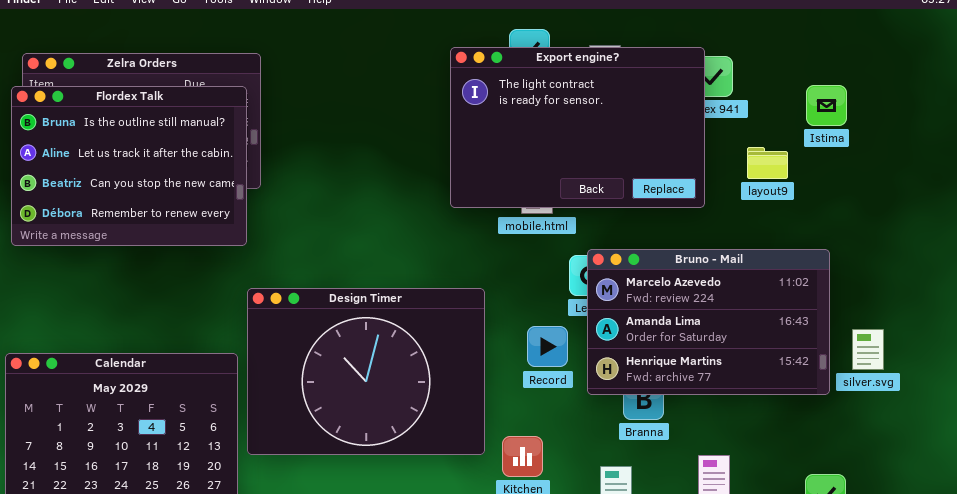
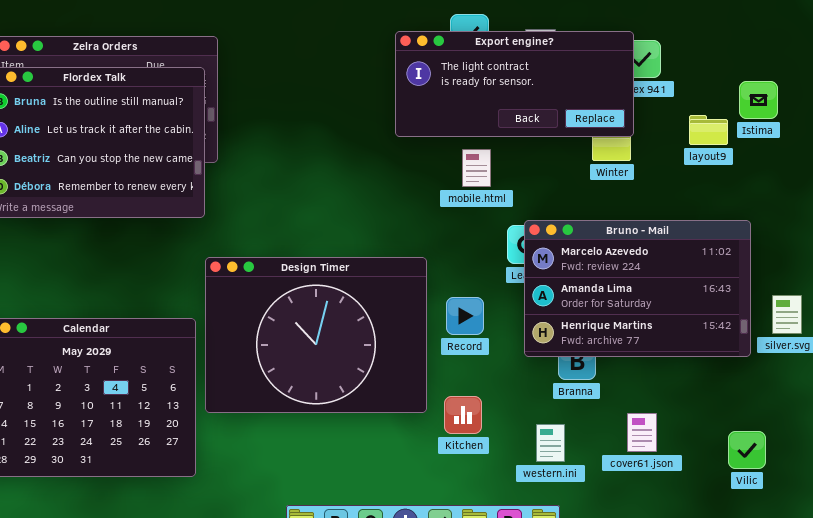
Export engine?: [450,47,705,208] -> [395,31,634,137], resized
Istima: [806,85,847,126] -> [739,81,778,119], moved
layout9: [747,147,788,179] -> [689,115,728,145], moved
Record: [527,326,568,367] -> [446,297,484,335], moved

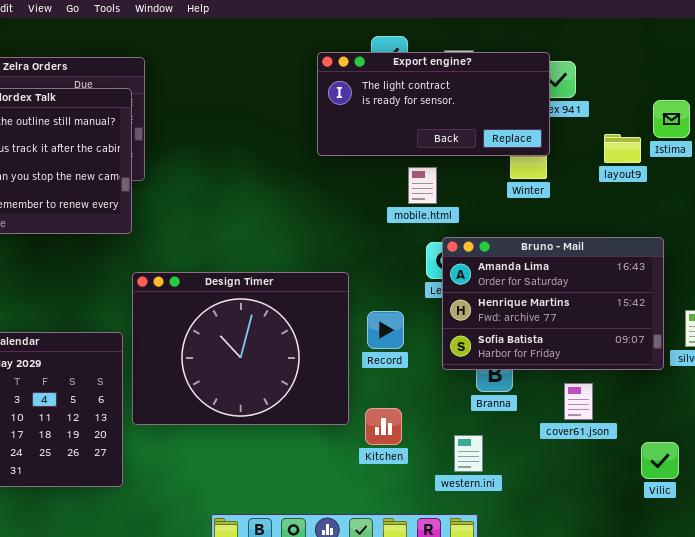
mobile.html: [462,149,491,187] -> [408,167,437,204], moved
Bruno - Mail: [524,220,751,357] -> [442,237,664,370], scrolled down 1 row
cover61.json: [627,413,657,452] -> [564,383,593,420], moved

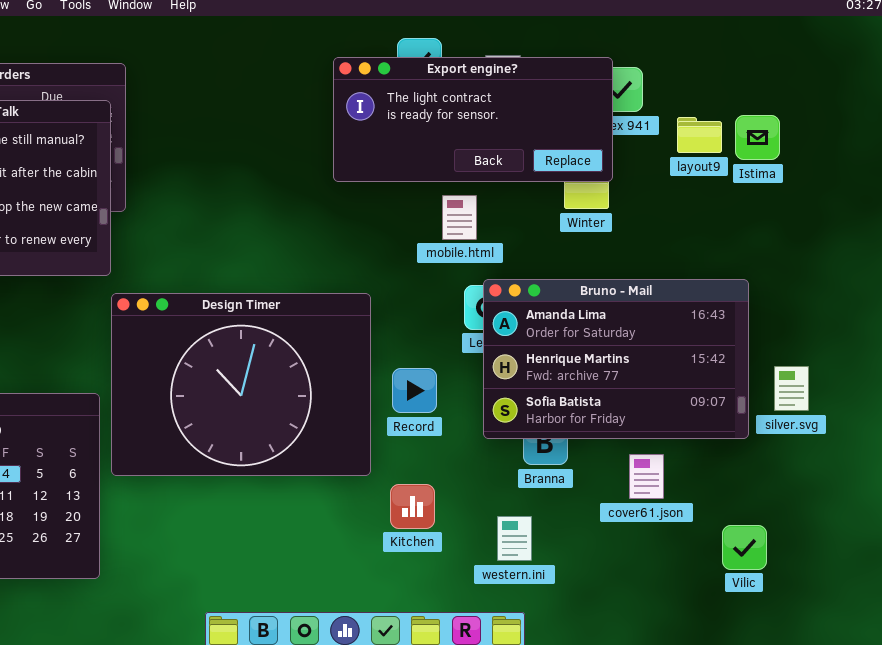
layout9: [604,134,641,163] -> [677,117,722,153], moved
Design Timer: [132,272,349,425] -> [111,293,371,476], moved

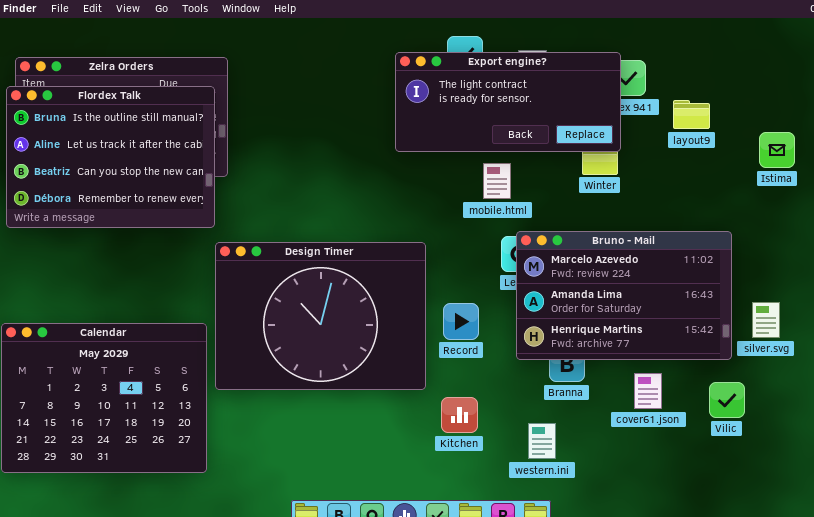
Istima: [735,115,780,160] -> [759,132,795,168], moved
Bruno - Mail: [483,279,749,439] -> [516,231,732,360], scrolled up 1 row
Vilic: [722,525,767,570] -> [709,382,745,418], moved

